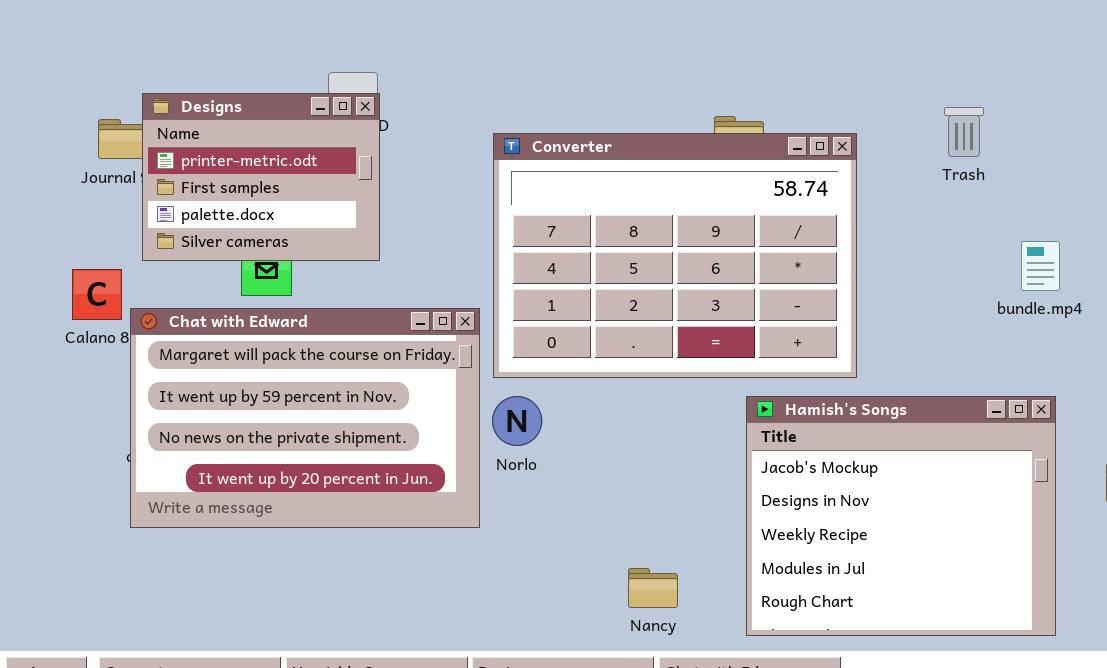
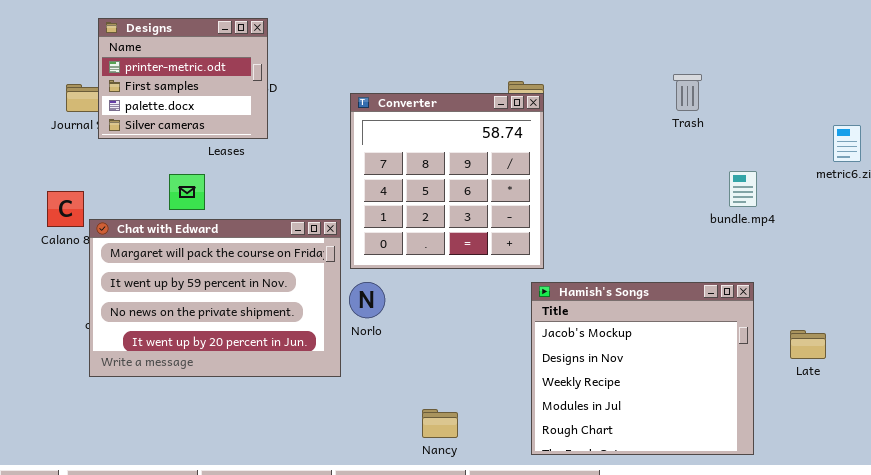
Designs: [142,93,380,261] -> [98,18,268,139], moved
Converter: [493,133,857,378] -> [350,93,544,269], resized
Nancy: [628,568,678,608] -> [422,409,458,438], moved

